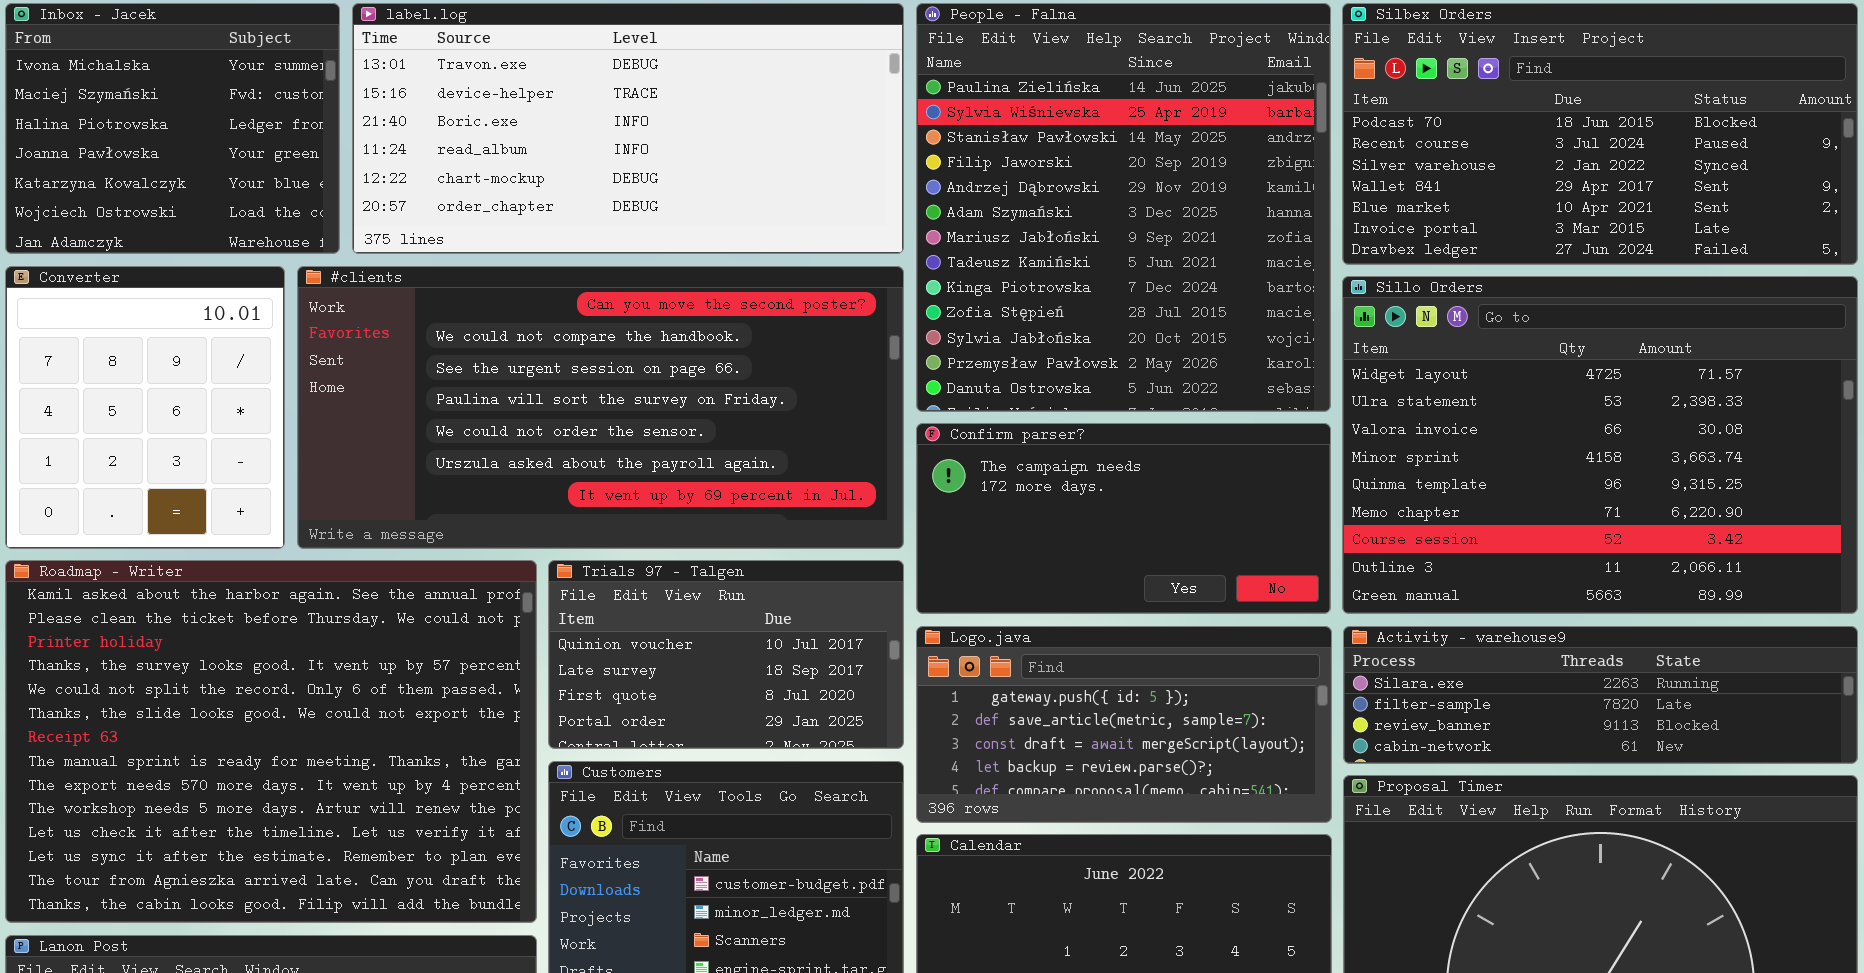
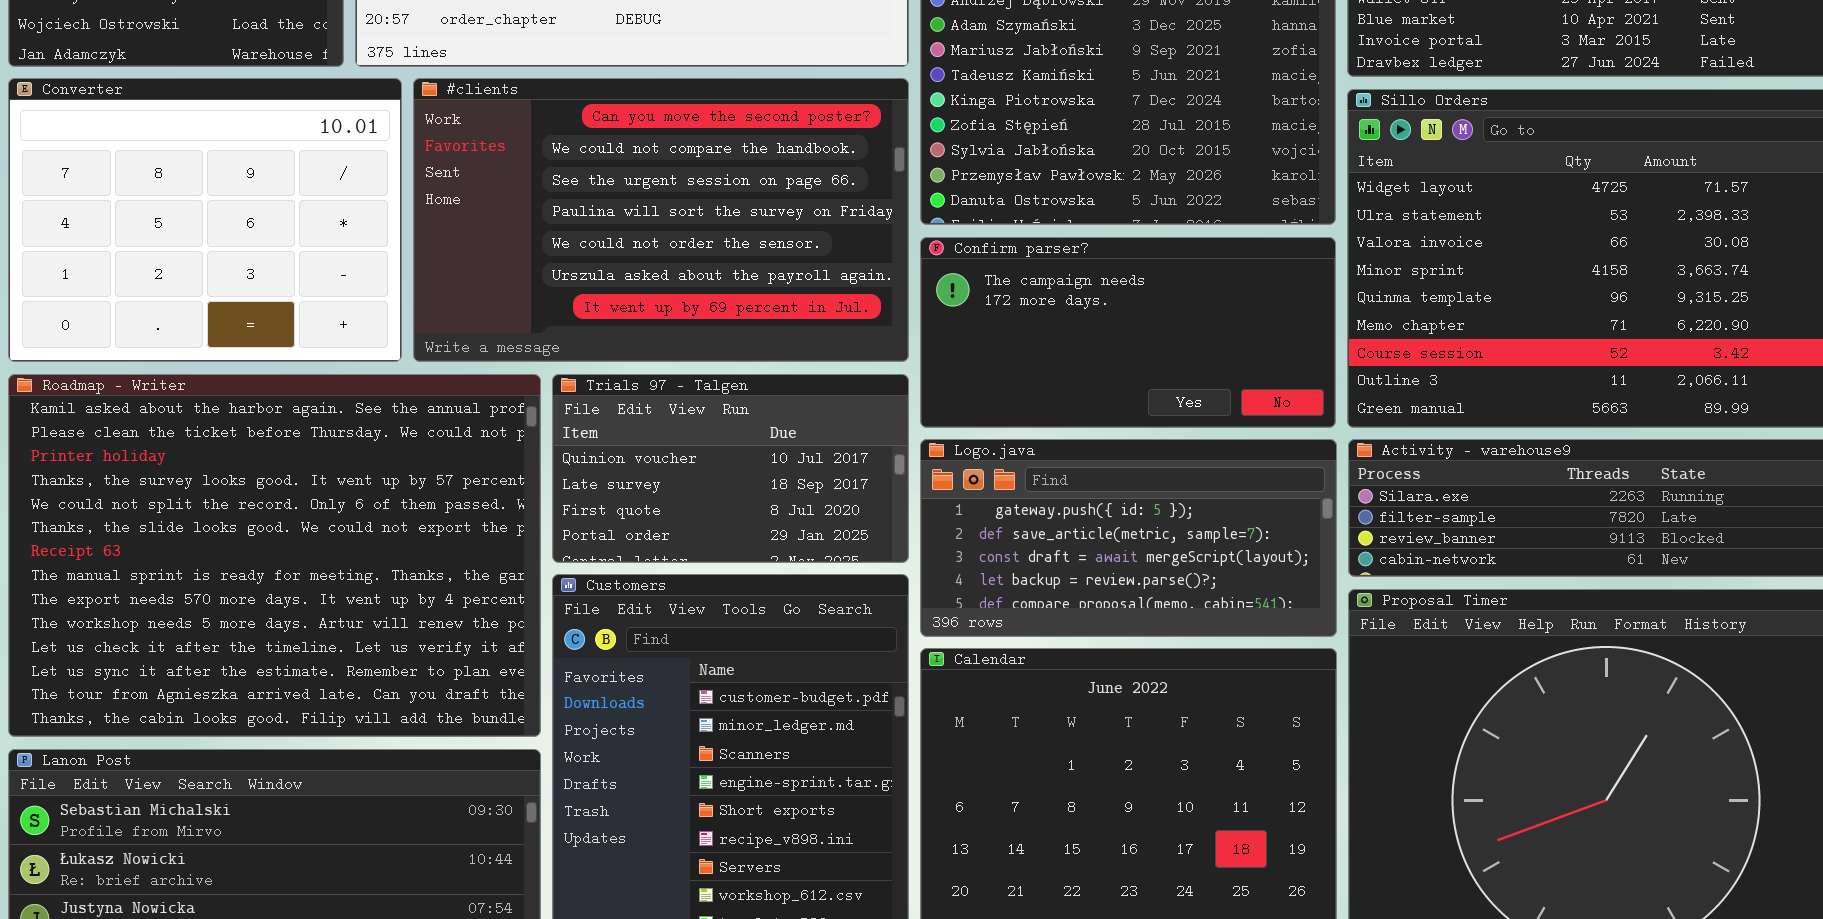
Converter: [5,266,285,549] -> [8,78,402,362], resized
#clients: [297,266,904,549] -> [413,78,909,362], resized

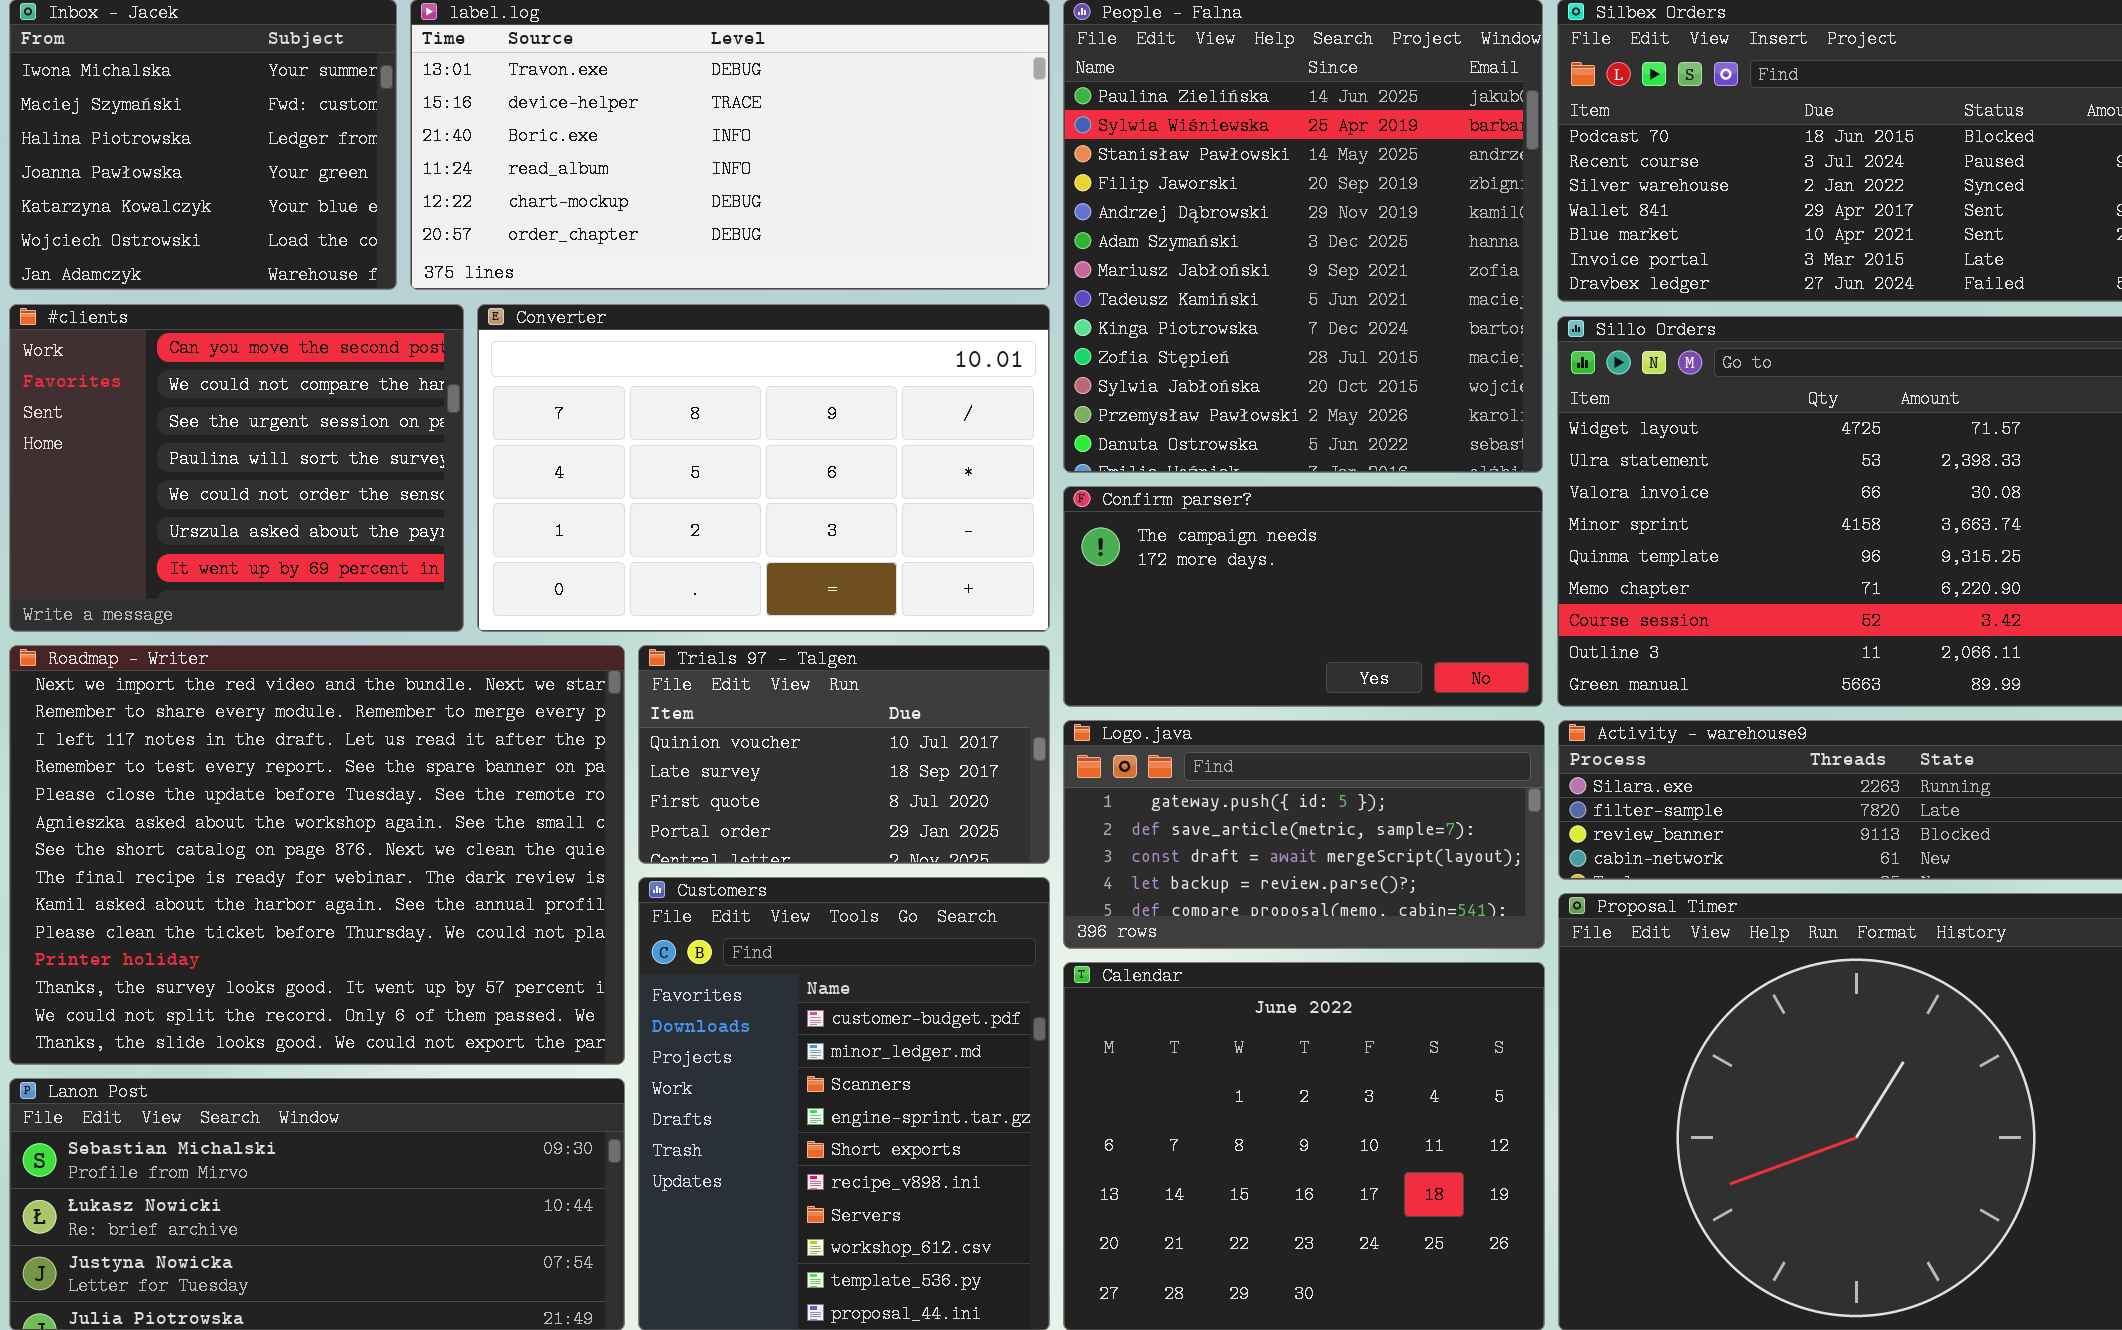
Converter: [8,78,402,362] -> [477,304,1050,632], moved, resized
#clients: [413,78,909,362] -> [9,304,464,632], moved, resized
Roadmap - Writer: [8,374,541,737] -> [9,645,625,1065], scrolled up 8 rows

